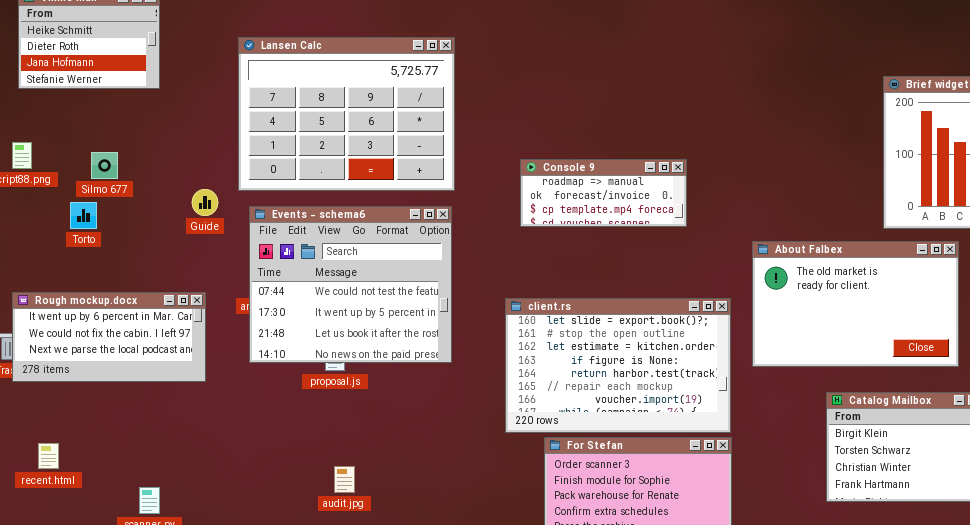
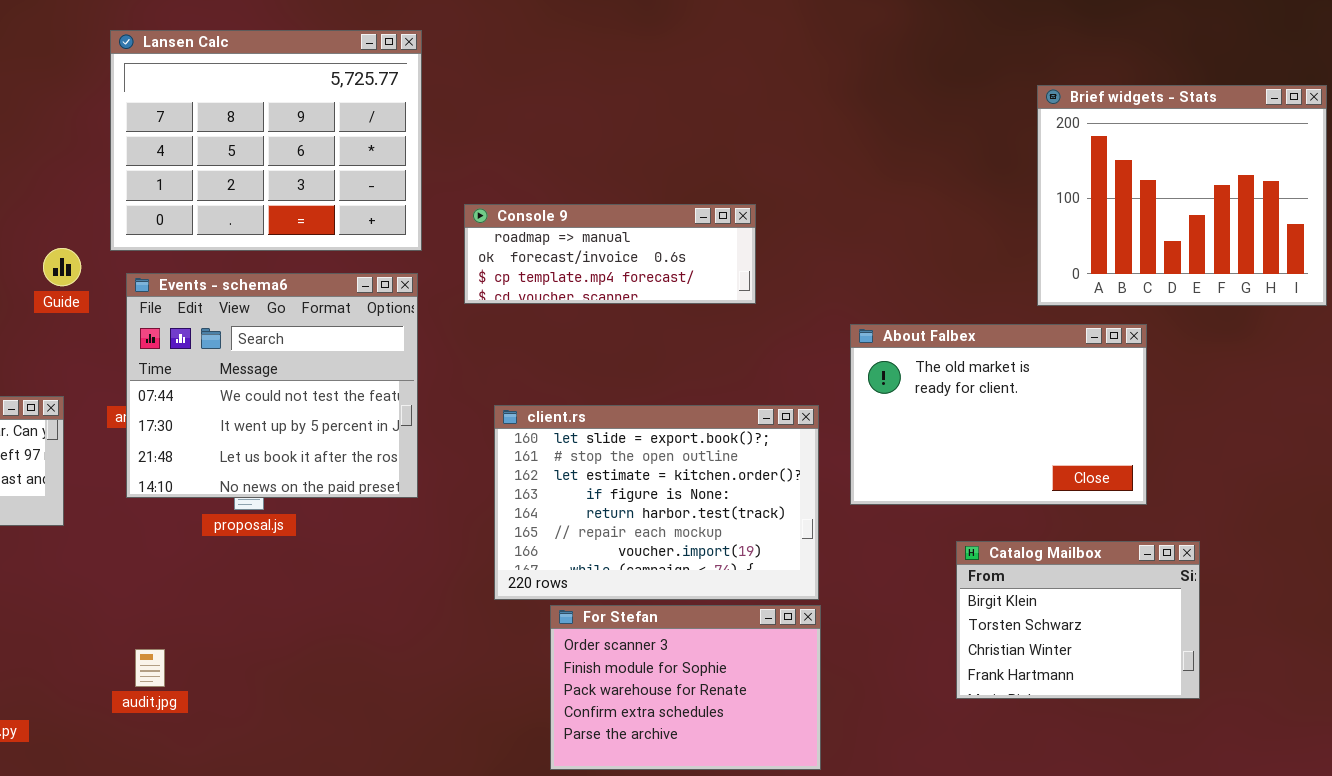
Console 9: [520,159,687,227] -> [464,204,756,304], resized
audit.jpg: [334,466,355,493] -> [135,649,165,687], moved

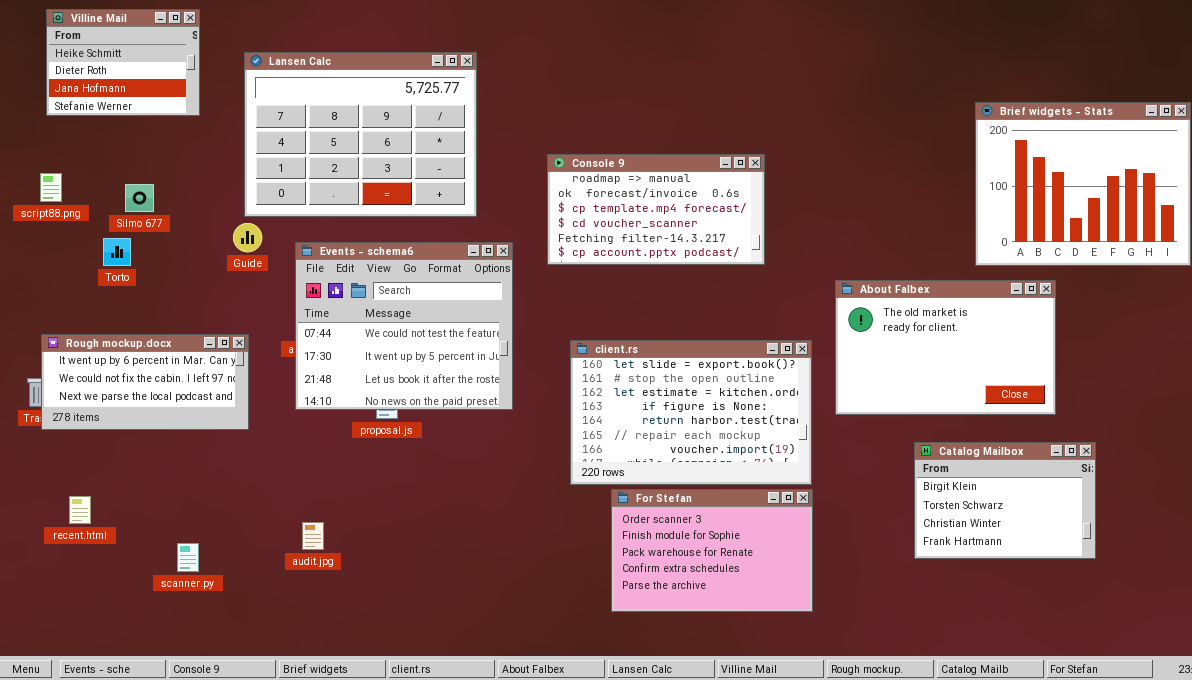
Lansen Calc: [110,30,422,251] -> [244,52,477,217], moved
Console 9: [464,204,756,304] -> [547,154,765,265], resized

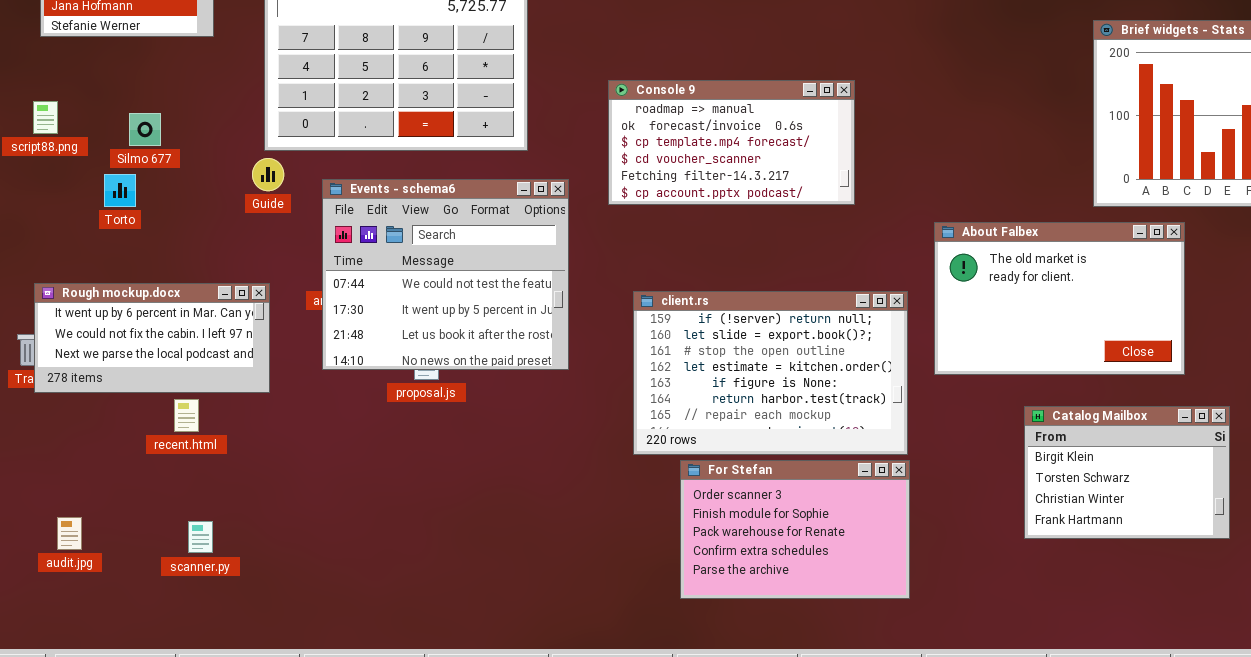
client.rs: [570,340,812,485] -> [633,291,908,455], scrolled up 1 row
recent.html: [69,496,91,524] -> [174,399,199,432], moved
audit.jpg: [302,522,324,550] -> [57,517,82,550], moved

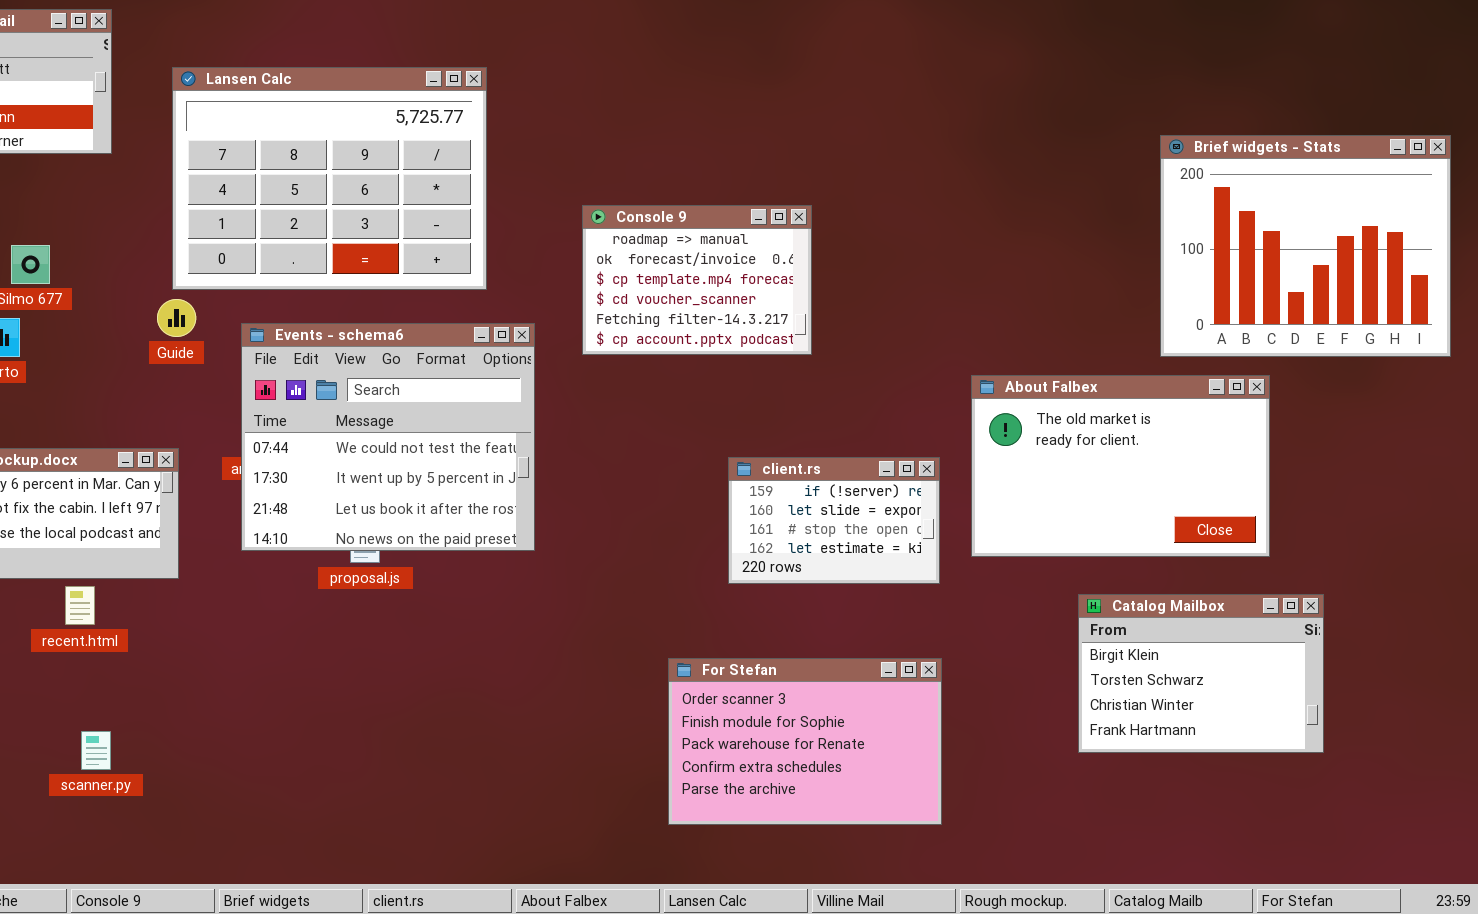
Console 9: [608,80,855,205] -> [582,205,812,355], resized
client.rs: [633,291,908,455] -> [728,457,940,584], resized

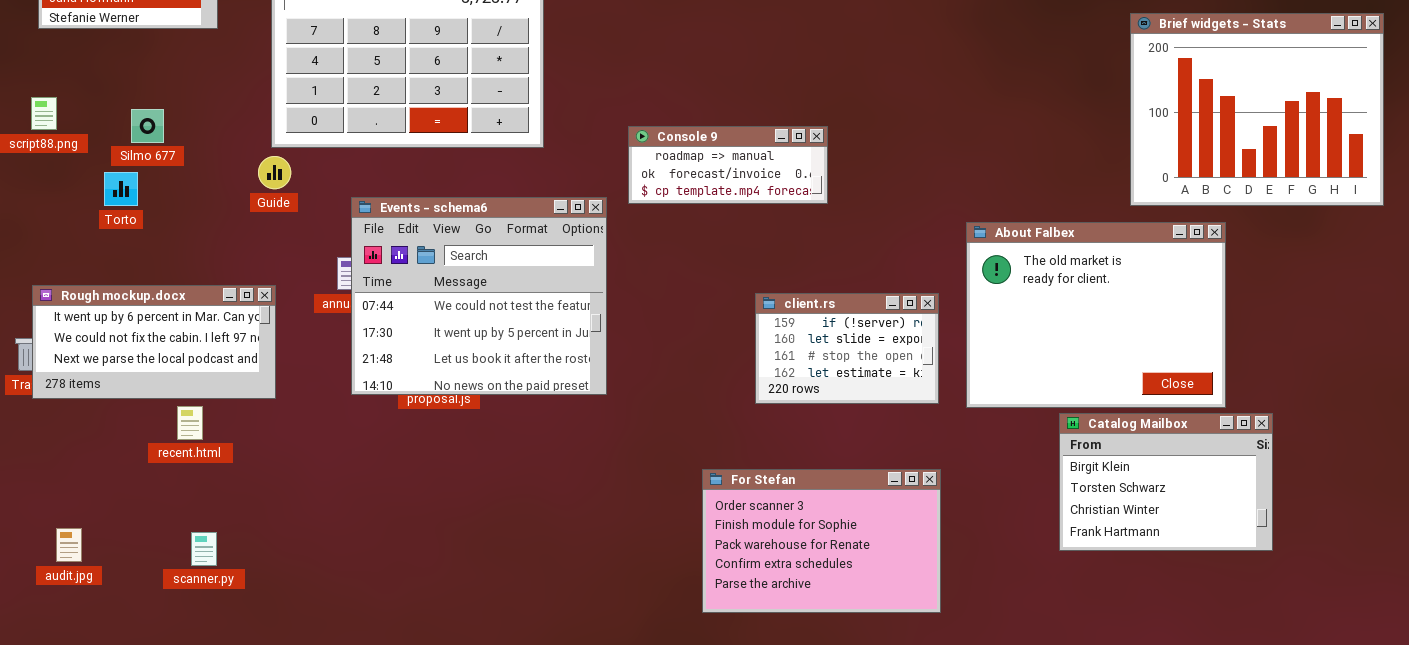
Console 9: [582,205,812,355] -> [628,126,828,204], resized
Events - schema6: [241,323,535,551] -> [351,197,607,395], moved
About Falbex: [971,375,1270,557] -> [966,222,1226,408], resized

